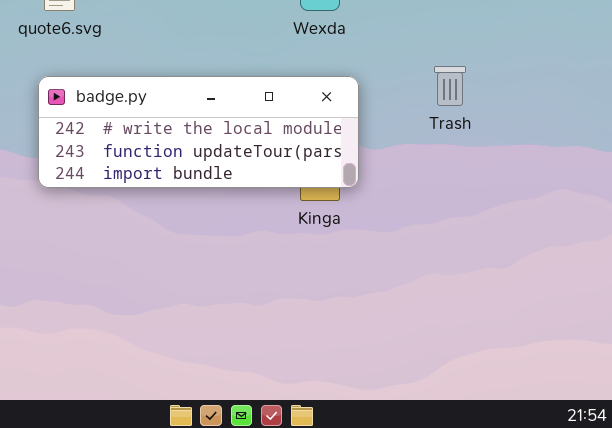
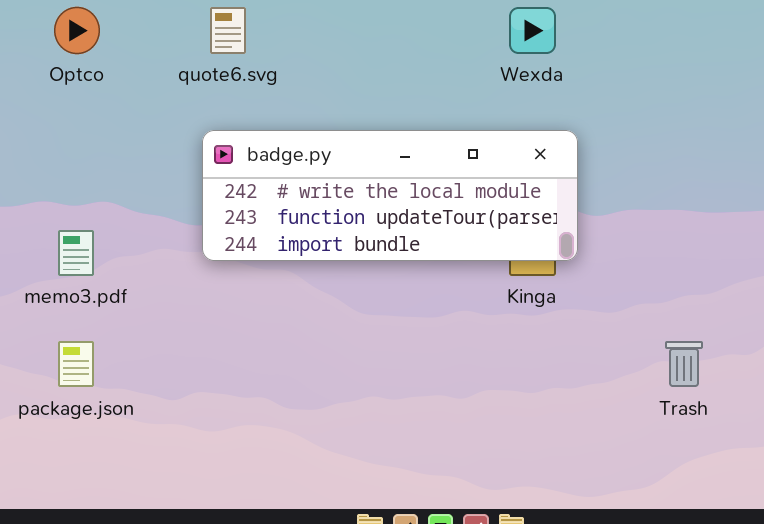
Trash: [434,66,466,106] -> [665,341,703,387], moved

